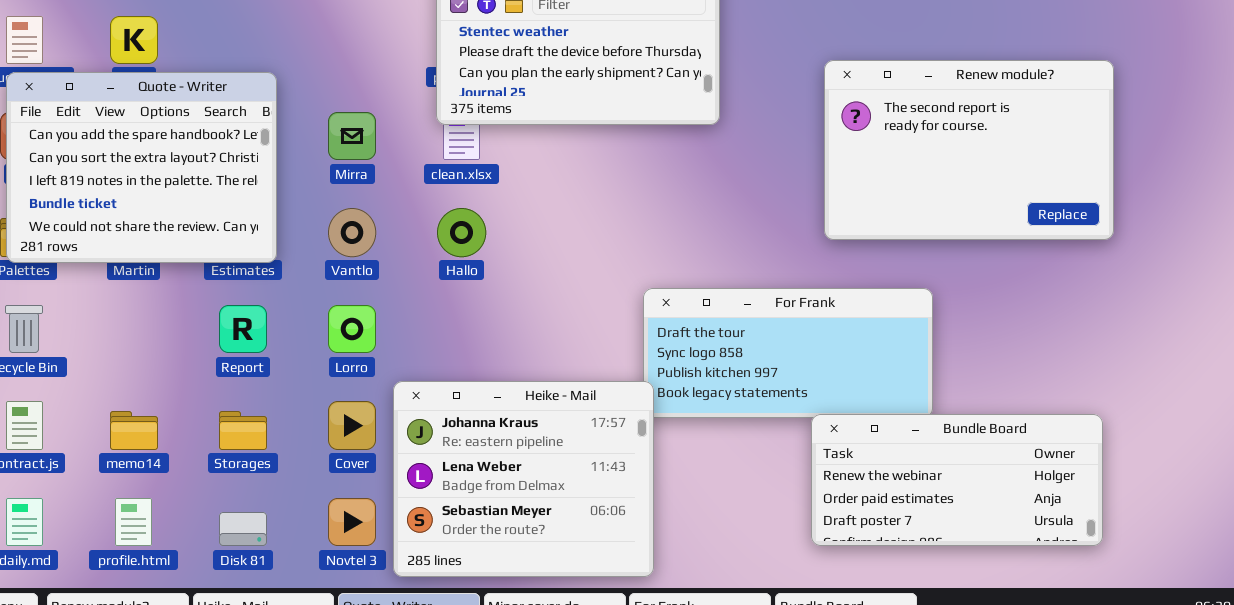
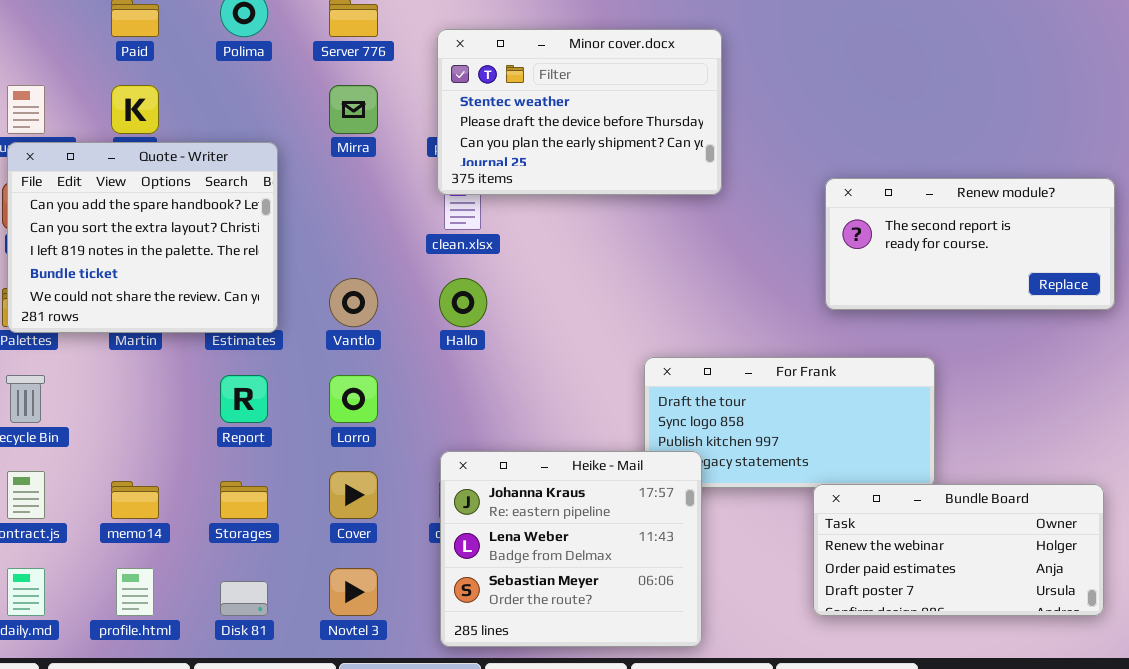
Renew module?: [824,60,1114,240] -> [825,178,1115,310], resized
Mirra: [328,112,376,160] -> [329,85,378,134], moved
Heike - Mail: [393,381,654,577] -> [440,451,702,647], moved

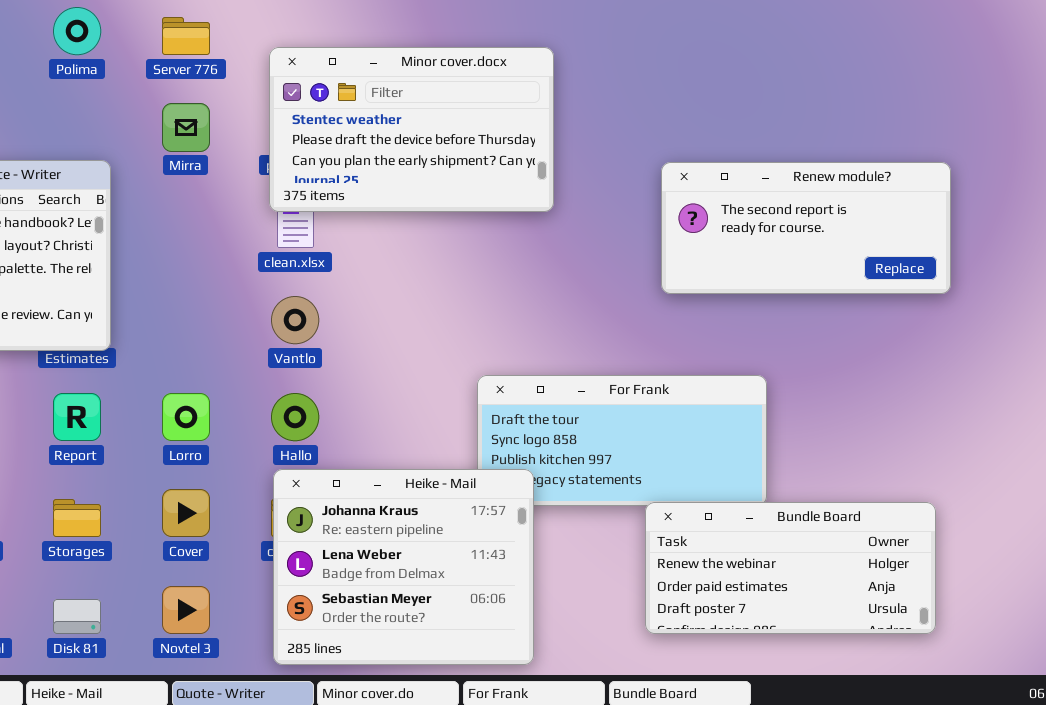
Renew module?: [825,178,1115,310] -> [661,162,951,294], moved
Vantlo: [329,278,378,327] -> [271,296,319,344], moved
Hallo: [439,278,487,327] -> [271,393,319,441], moved

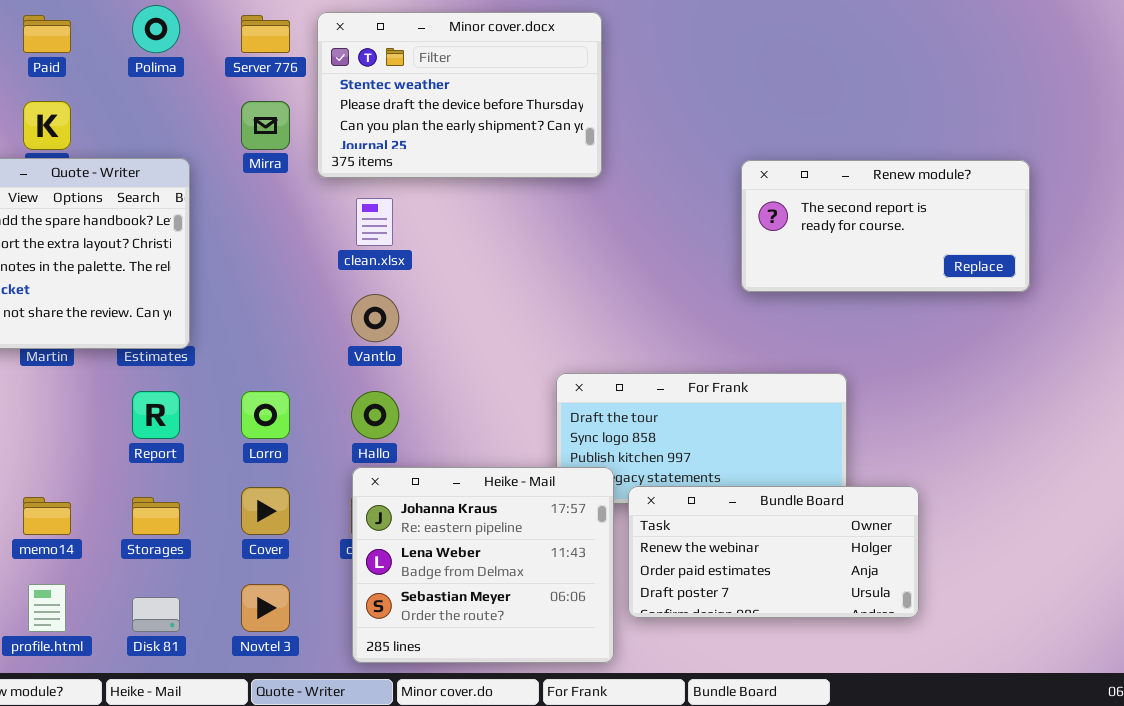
Minor cover.docx: [269,47,554,212] -> [317,12,602,178], moved
Bundle Board: [645,502,936,634] -> [628,486,919,618], moved

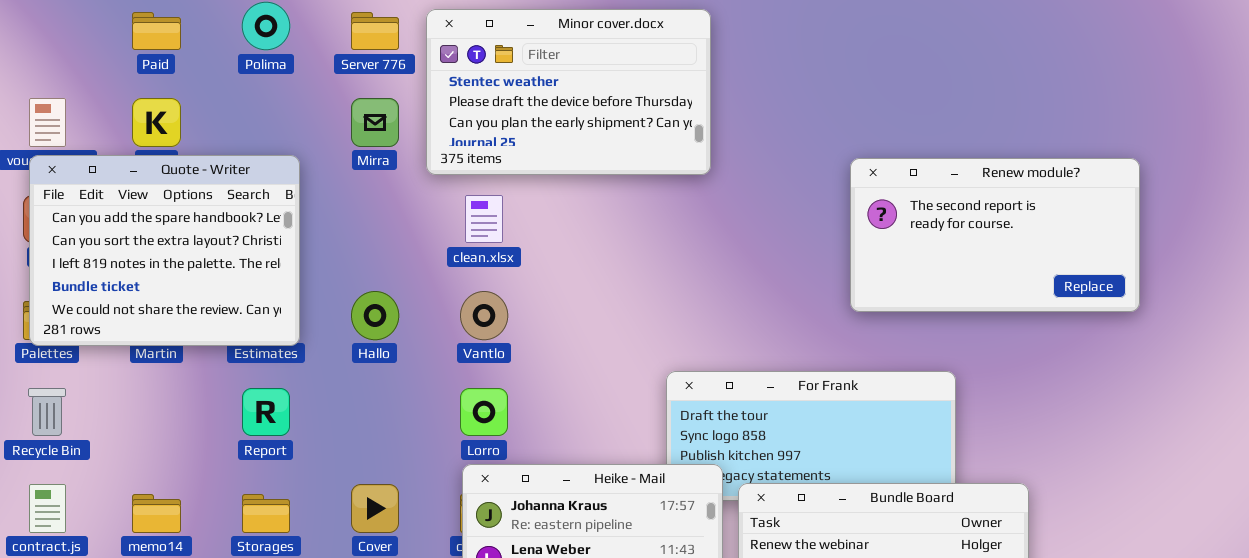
Renew module?: [741,160,1030,292] -> [850,158,1140,312], resized
Lorro: [241,391,290,439] -> [460,388,508,436], moved
Hallo: [351,391,399,439] -> [351,291,399,340], moved

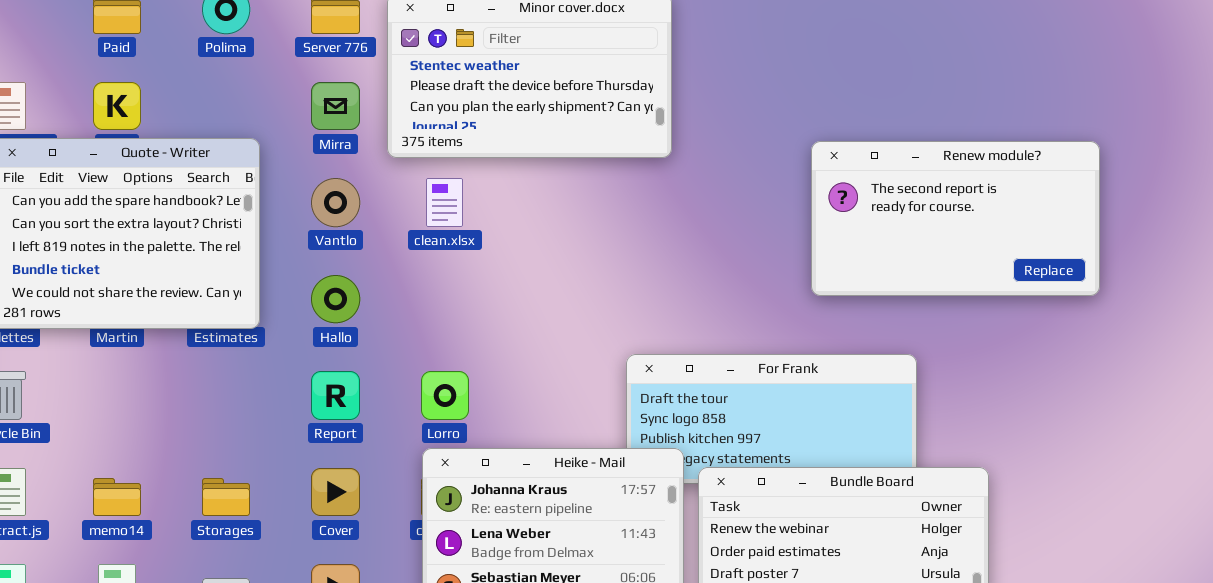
Vantlo: [460,291,508,340] -> [311,178,360,227], moved
Report: [242,388,290,436] -> [311,371,360,420], moved

